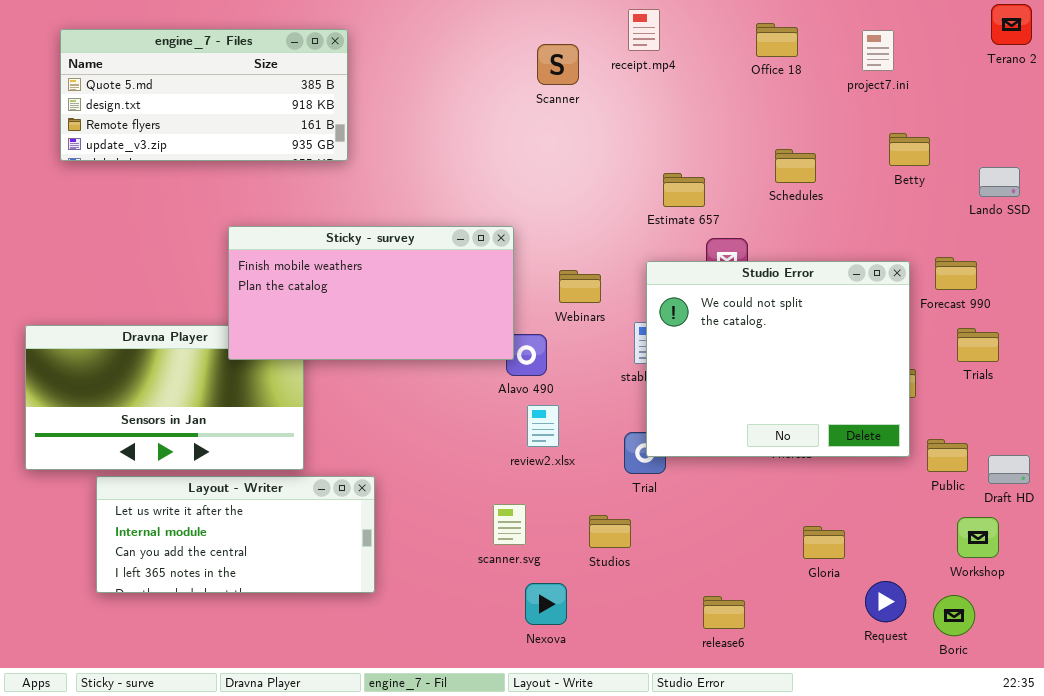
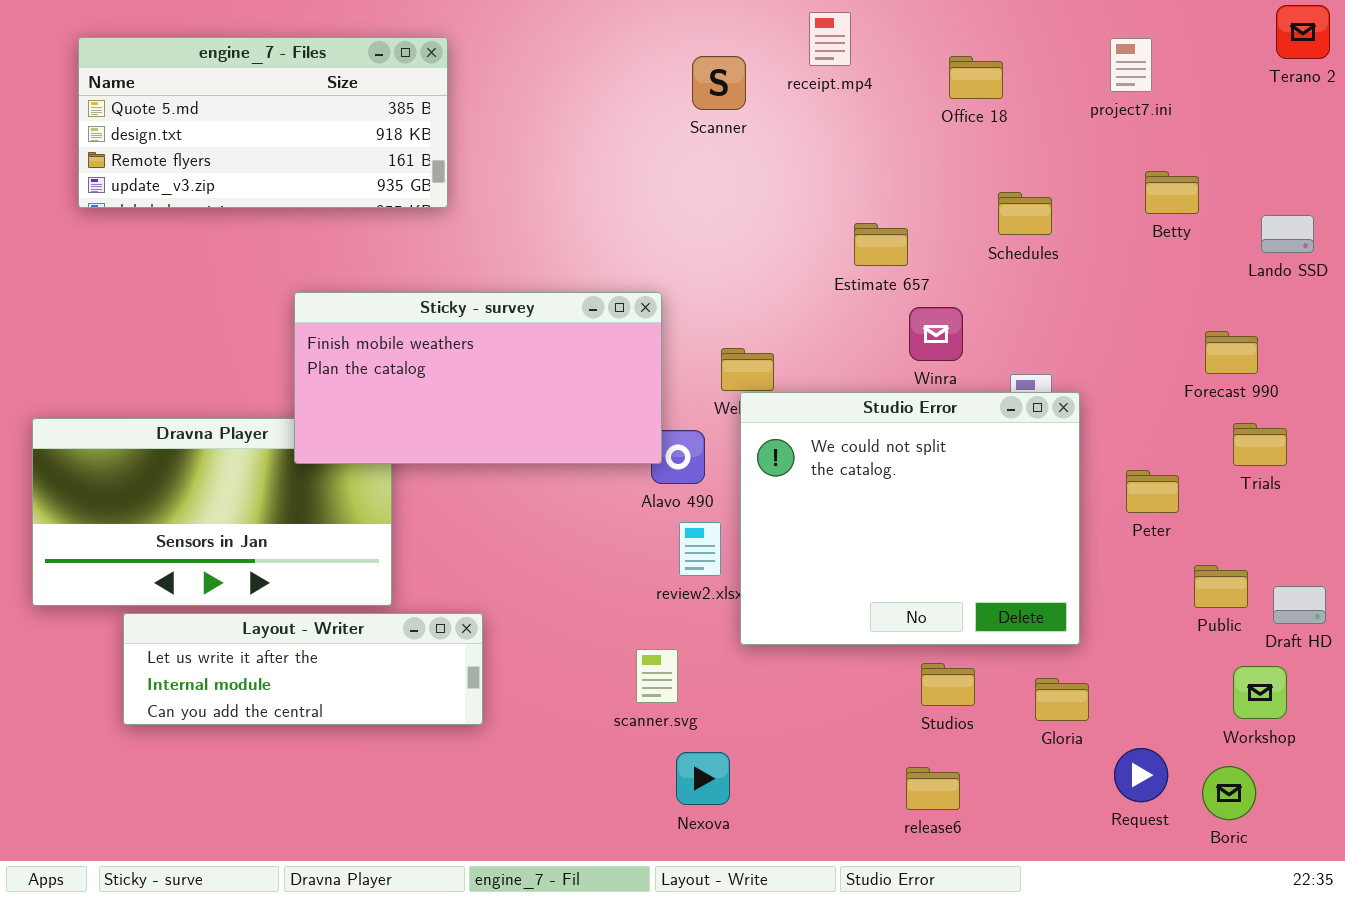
Office 18: [756,23,798,57] -> [949,56,1003,99], moved
Studio Error: [646,261,910,457] -> [740,392,1080,645], moved
Layout - Writer: [96,476,375,593] -> [123,613,483,725], resized
Studios: [589,515,631,548] -> [921,663,975,706], moved

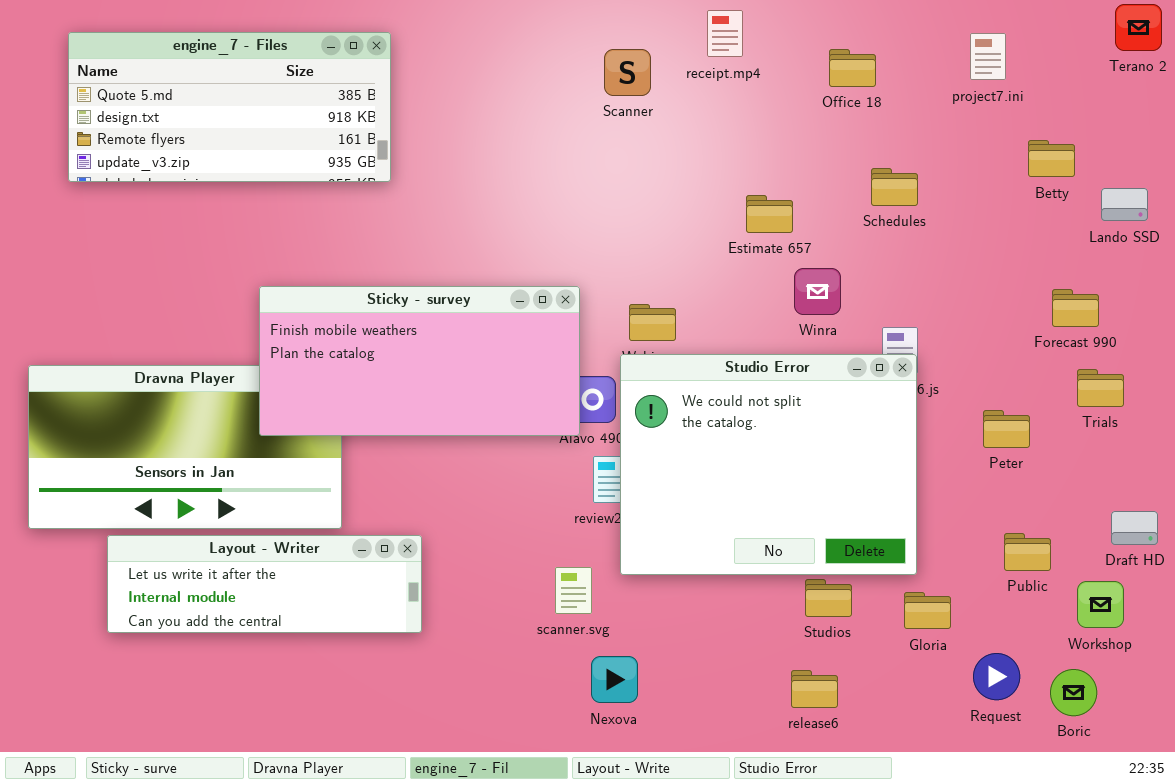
Betty: [1145,171,1199,214] -> [1028,140,1075,177], moved
Sticky - survey: [294,292,662,464] -> [259,286,580,436], moved
Studio Error: [740,392,1080,645] -> [620,354,917,575], moved
Public: [1194,565,1248,608] -> [1004,533,1051,571], moved

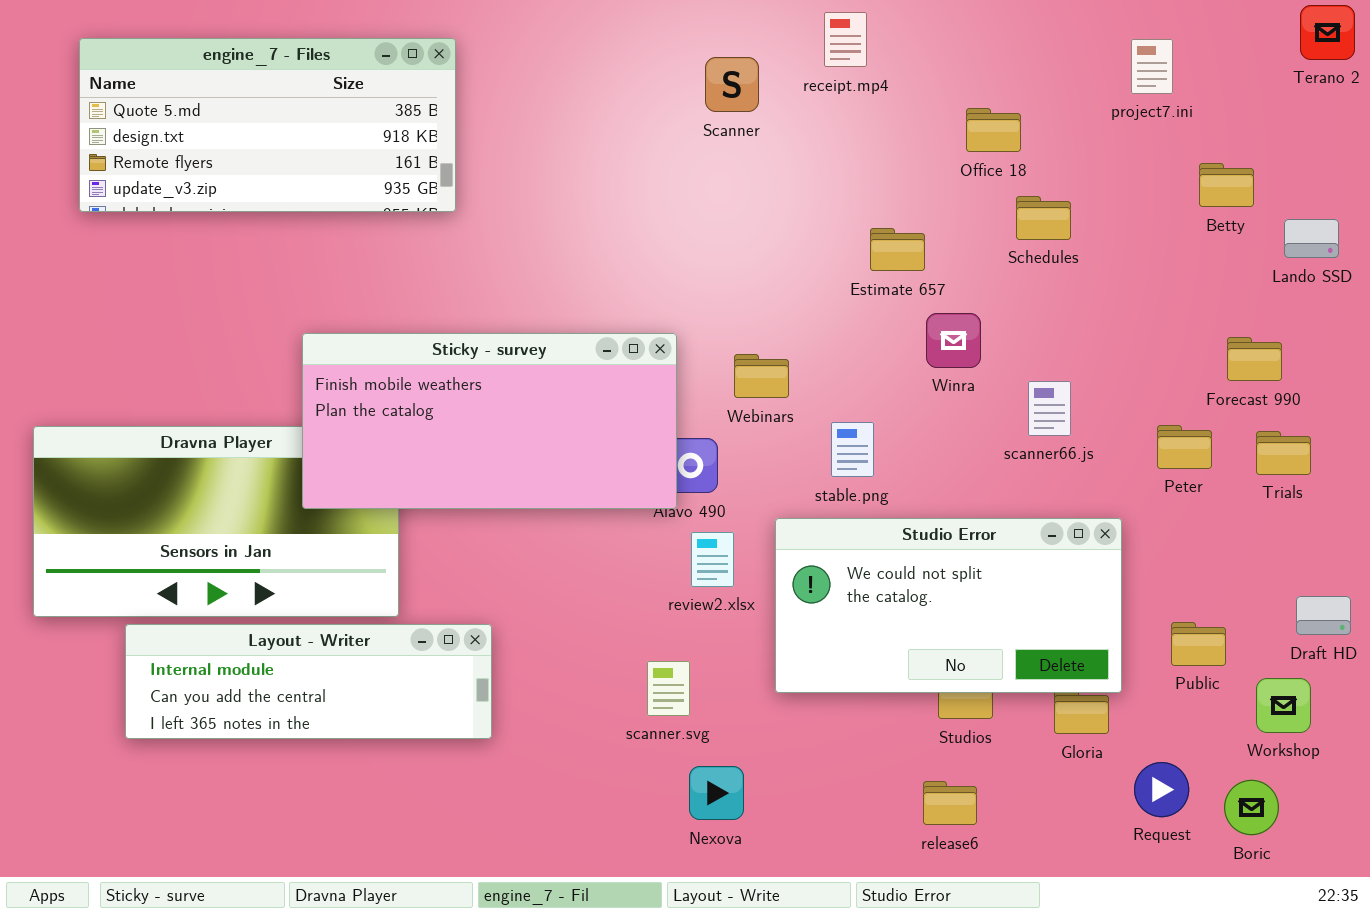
Office 18: [829,49,876,87] -> [966,108,1021,152], moved
Studio Error: [620,354,917,575] -> [775,518,1122,693], moved, resized
Peter: [983,410,1030,448] -> [1157,425,1212,469], moved
Layout - Writer: [107,535,422,633] -> [125,624,492,739], scrolled down 1 row

